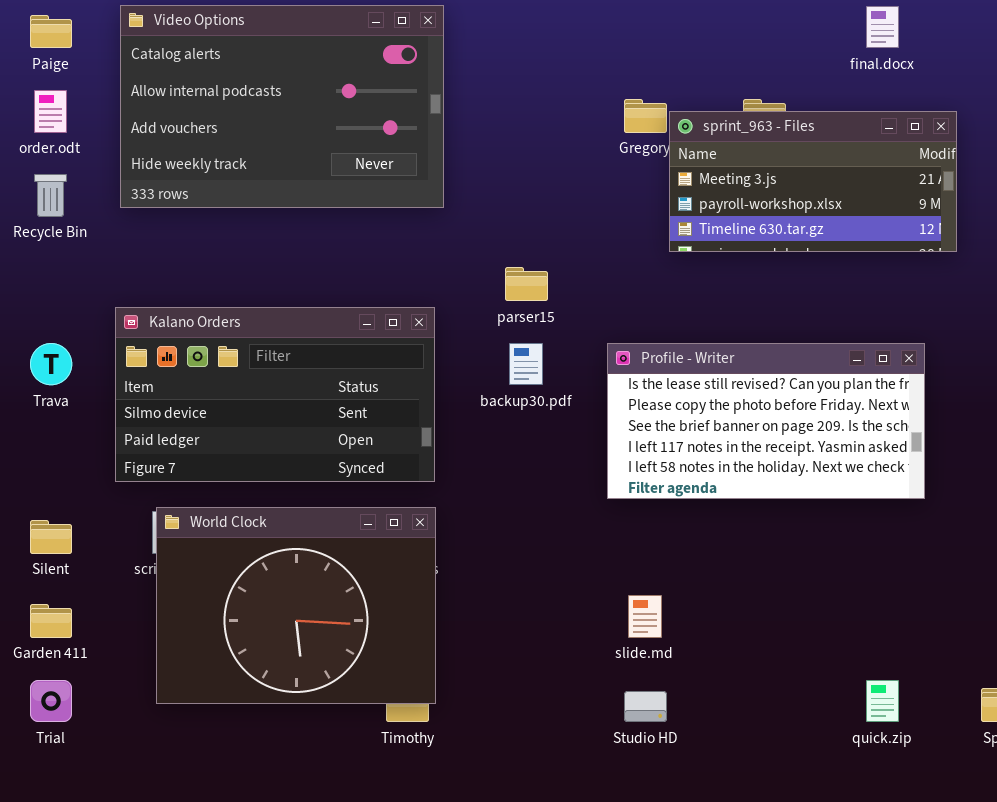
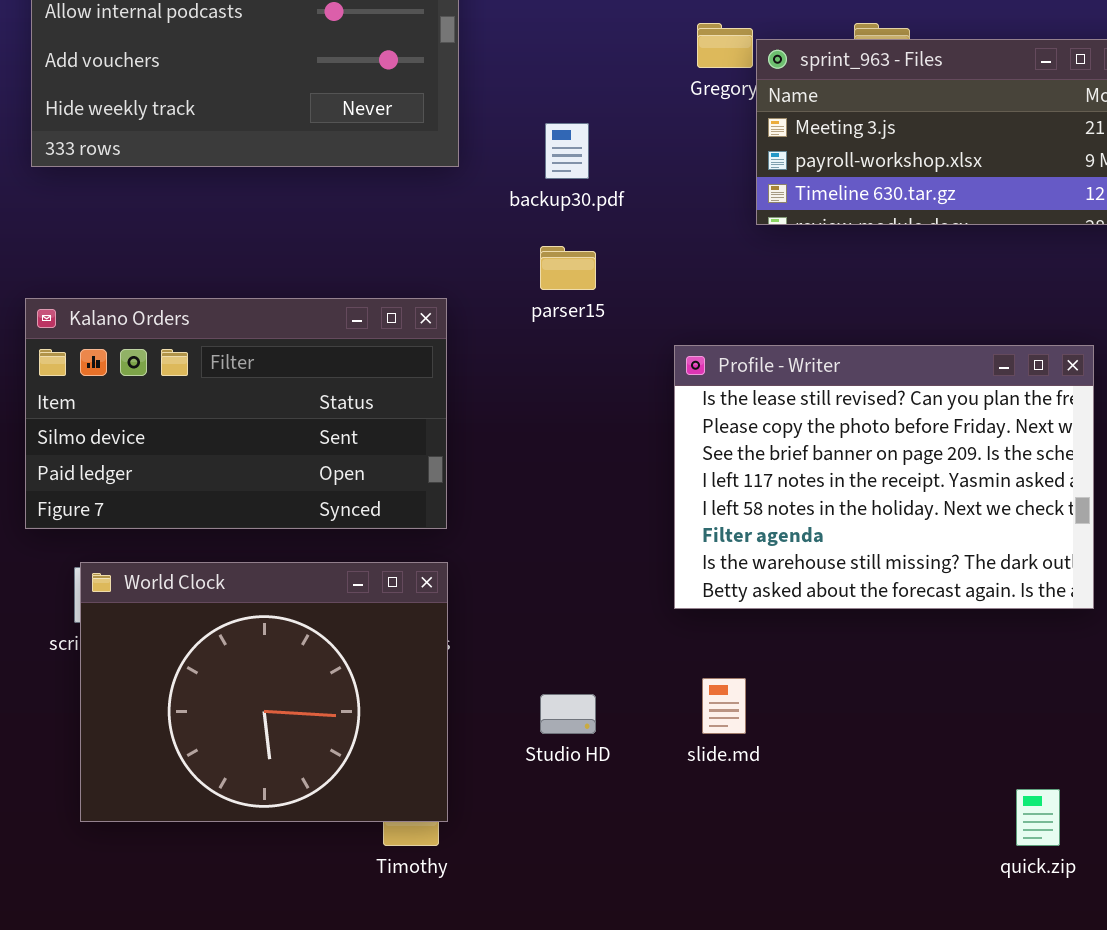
backup30.pdf: [509,343,543,385] -> [545,123,589,179], moved
Profile - Writer: [607,343,925,499] -> [674,345,1094,609], resized
Studio HD: [624,691,667,722] -> [540,694,596,734], moved

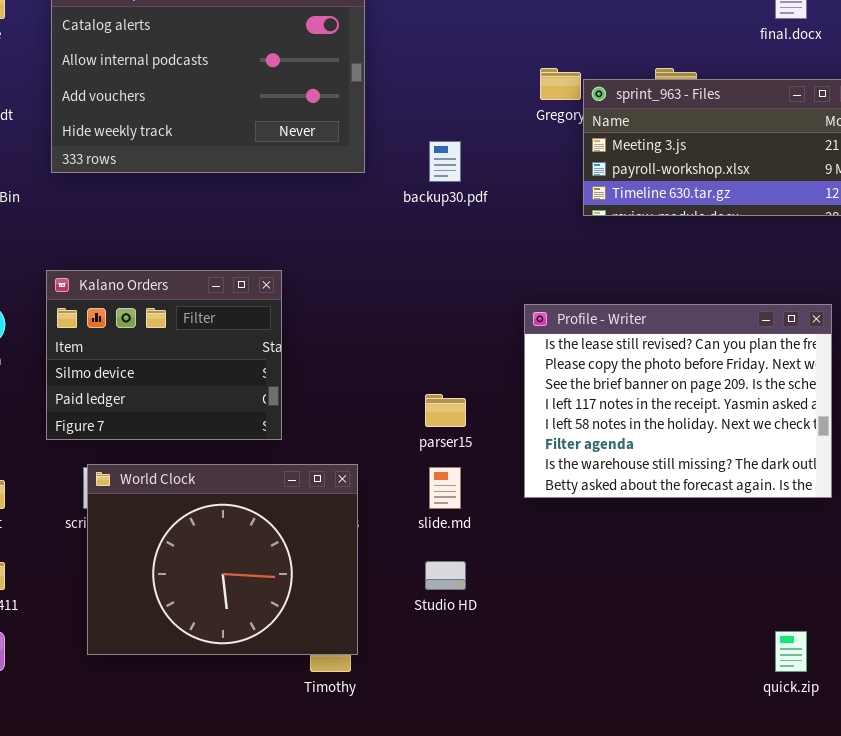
parser15: [540,246,596,290] -> [425,394,466,427], moved
Kalano Orders: [25,298,447,529] -> [46,270,282,440], resized
slide.md: [702,678,746,734] -> [429,467,461,509], moved

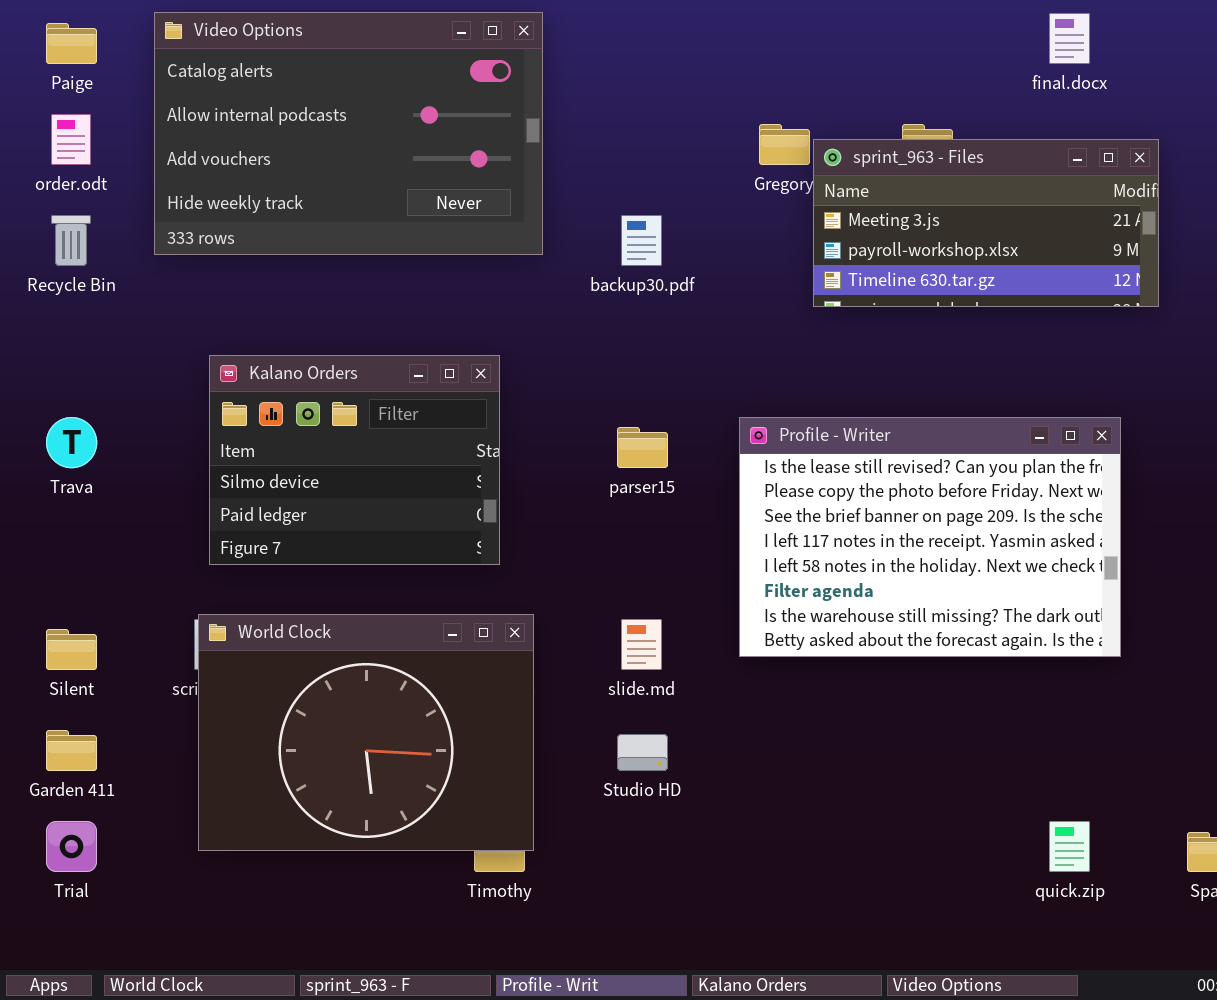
Kalano Orders: [46,270,282,440] -> [209,355,500,565], moved
parser15: [425,394,466,427] -> [617,427,668,468], moved

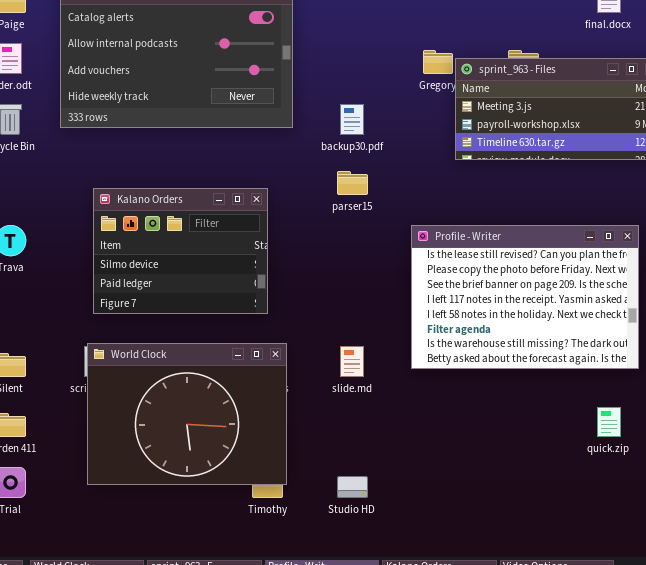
parser15: [617,427,668,468] -> [337,171,368,195], moved
Studio HD: [617,734,668,771] -> [337,476,368,498], moved
quick.zip: [1049,821,1090,872] -> [597,407,621,437], moved

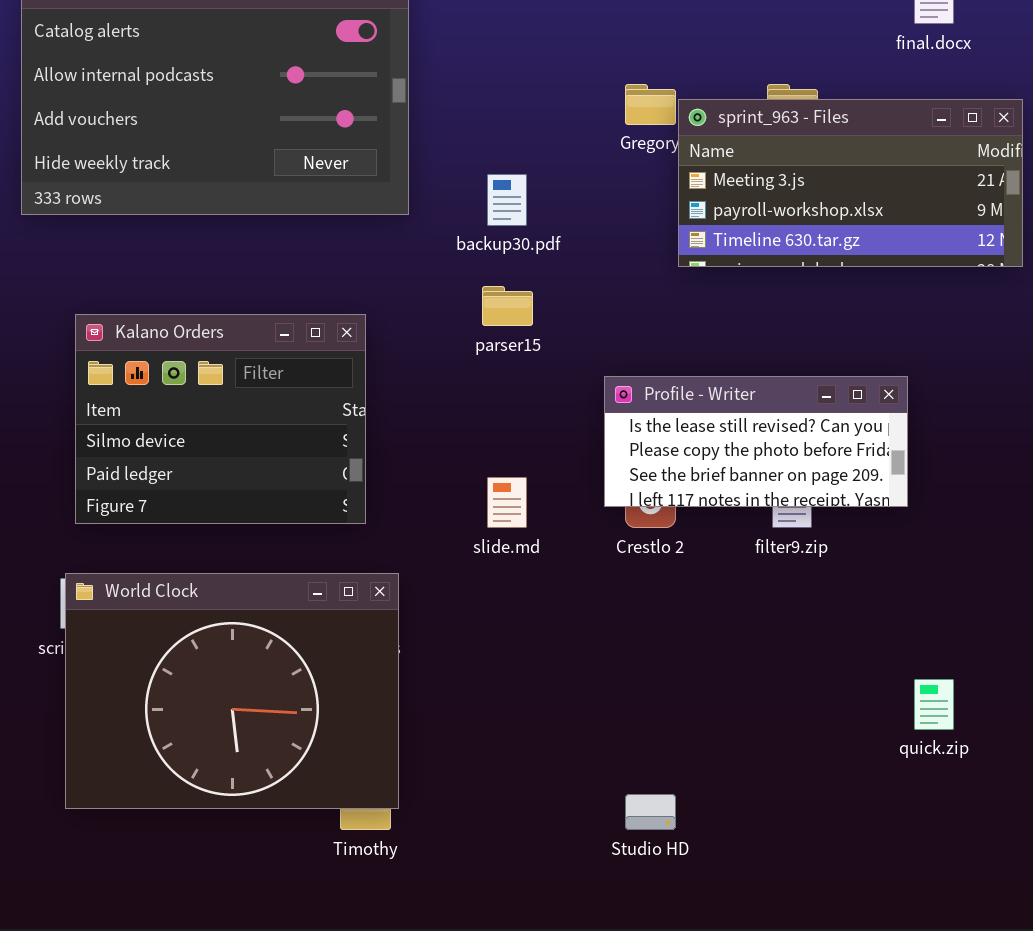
Profile - Writer: [411,225,639,369] -> [604,376,908,507], resized
slide.md: [340,346,364,377] -> [487,477,527,528], moved
Studio HD: [337,476,368,498] -> [625,794,676,830], moved

